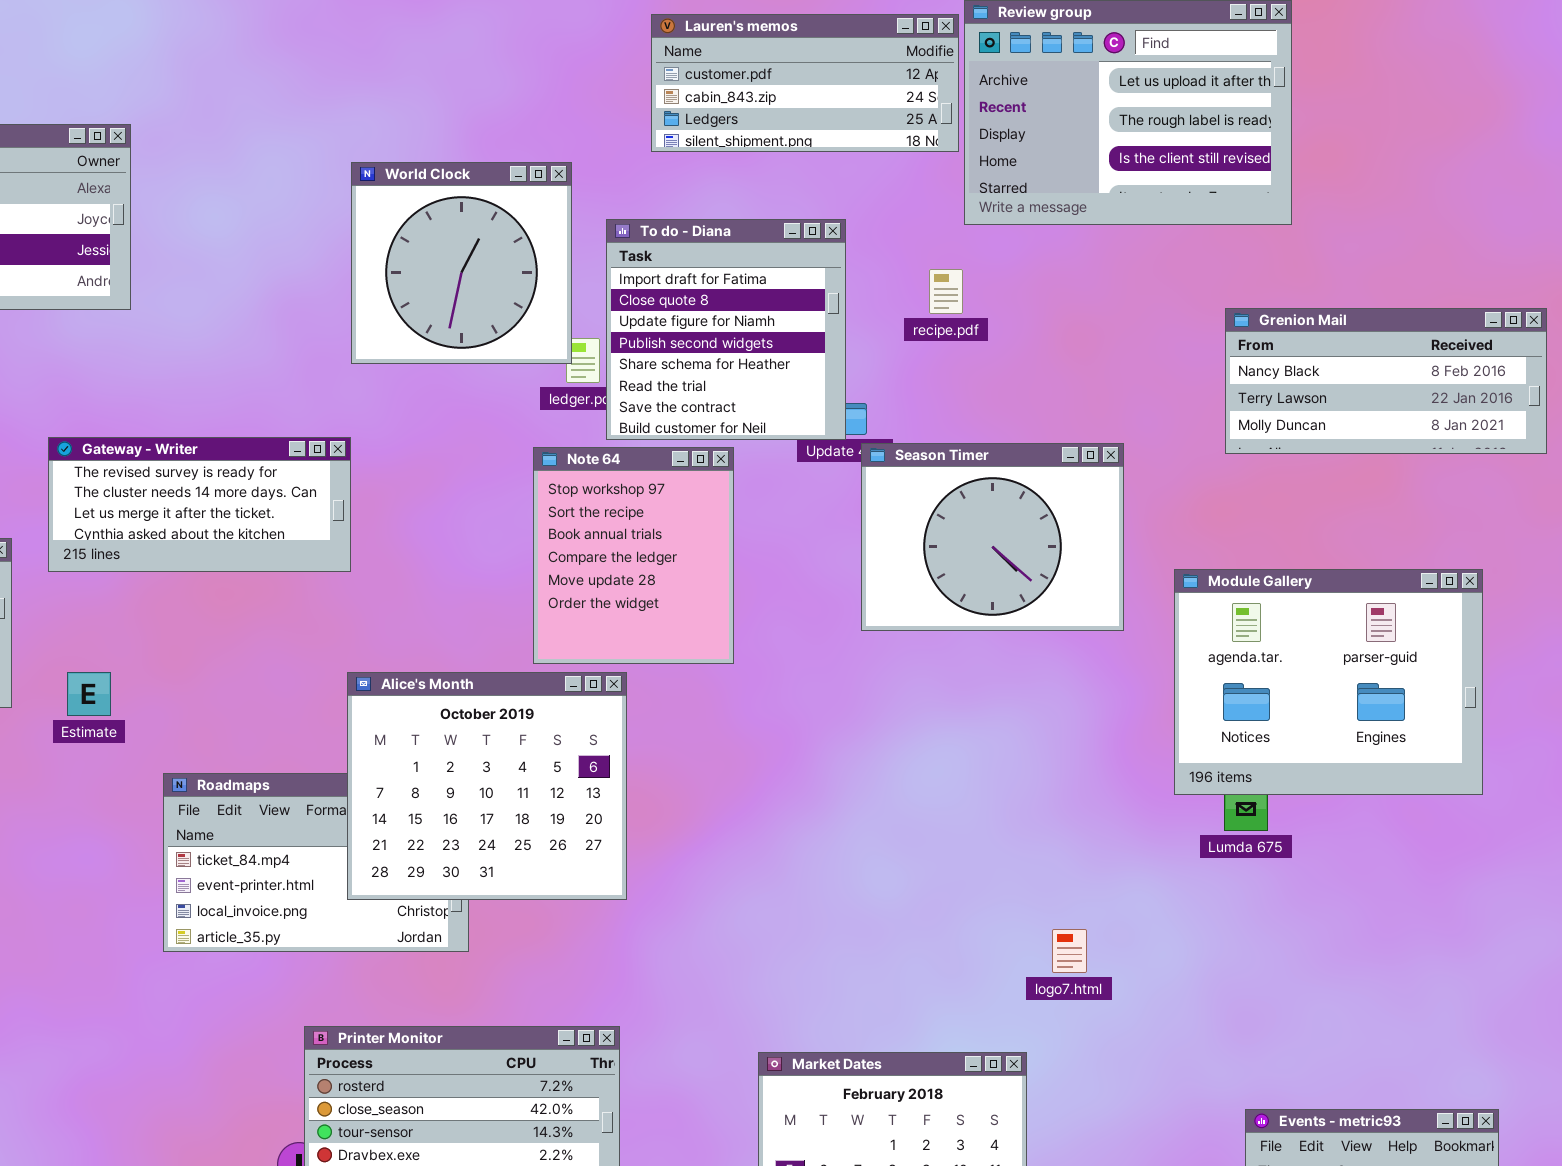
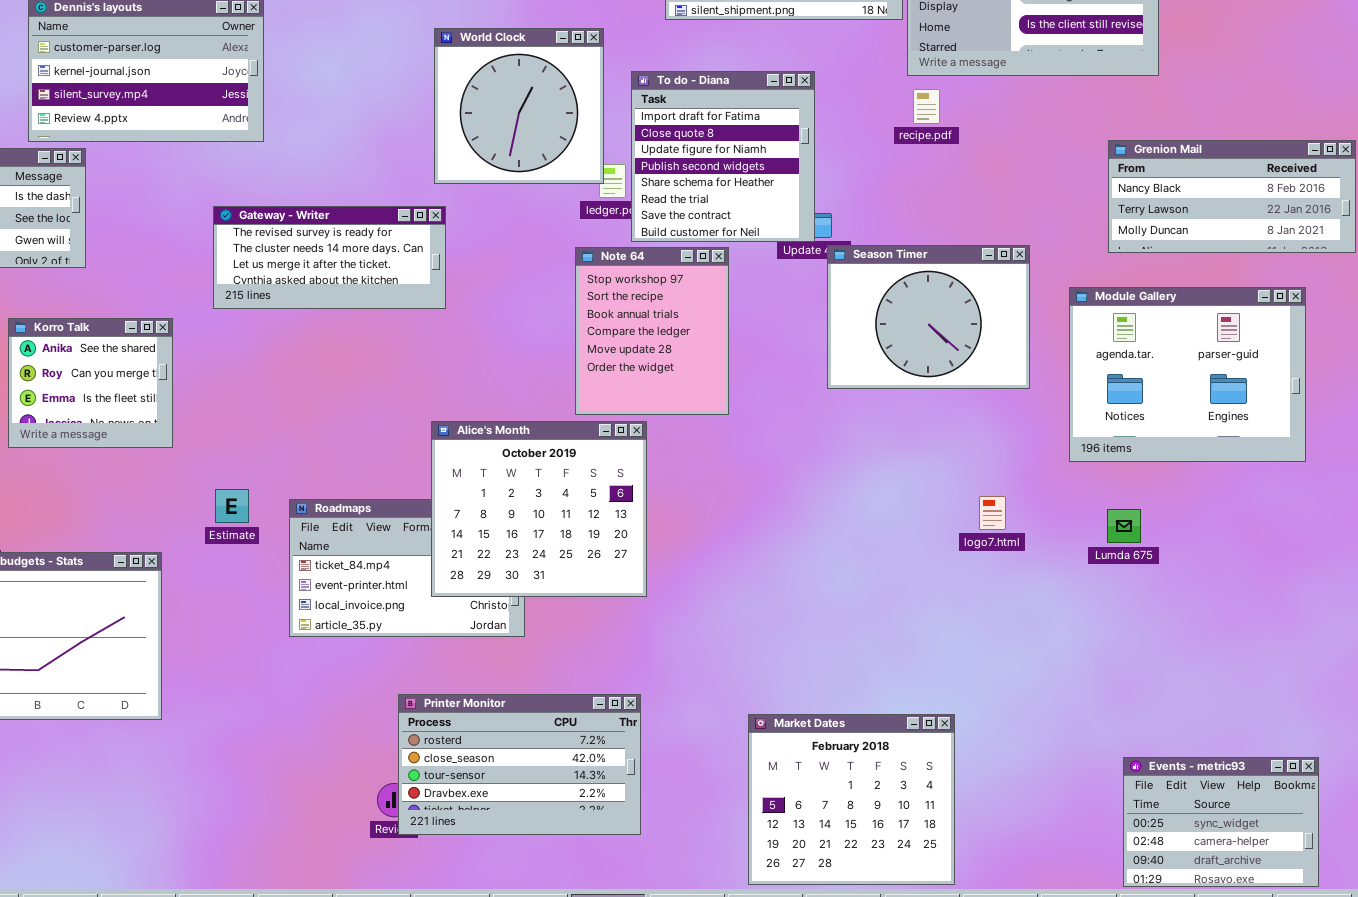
recipe.pdf: [929,269,963,314] -> [913,89,940,124], moved
Gateway - Writer: [48,437,351,572] -> [213,206,446,309], moved
Module Gallery: [1174,569,1483,795] -> [1069,287,1306,462], moved
Estimate: [67,672,111,716] -> [215,489,249,523], moved
logo7.html: [1052,929,1087,973] -> [979,496,1006,530], moved

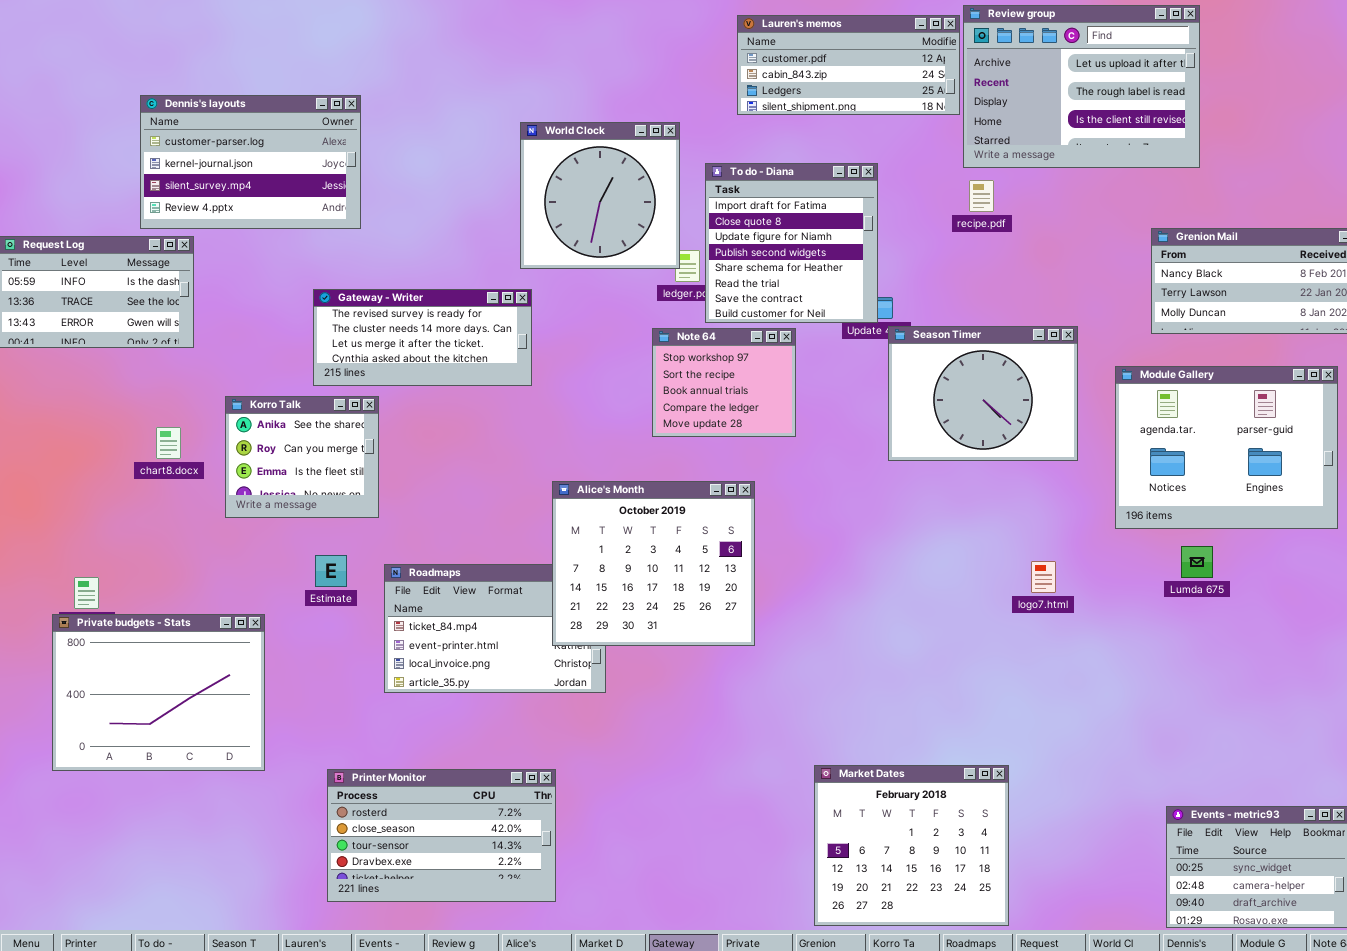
Note 64: [575,247,729,415] -> [652,328,796,437], resized
Korro Talk: [8,318,173,448] -> [225,396,379,518], moved
Alice's Month: [431,421,647,597] -> [552,481,755,646], moved
Lumda 675: [1107,509,1141,543] -> [1181,546,1213,578], moved
Printer Monitor: [398,694,641,835] -> [327,769,556,902], moved

